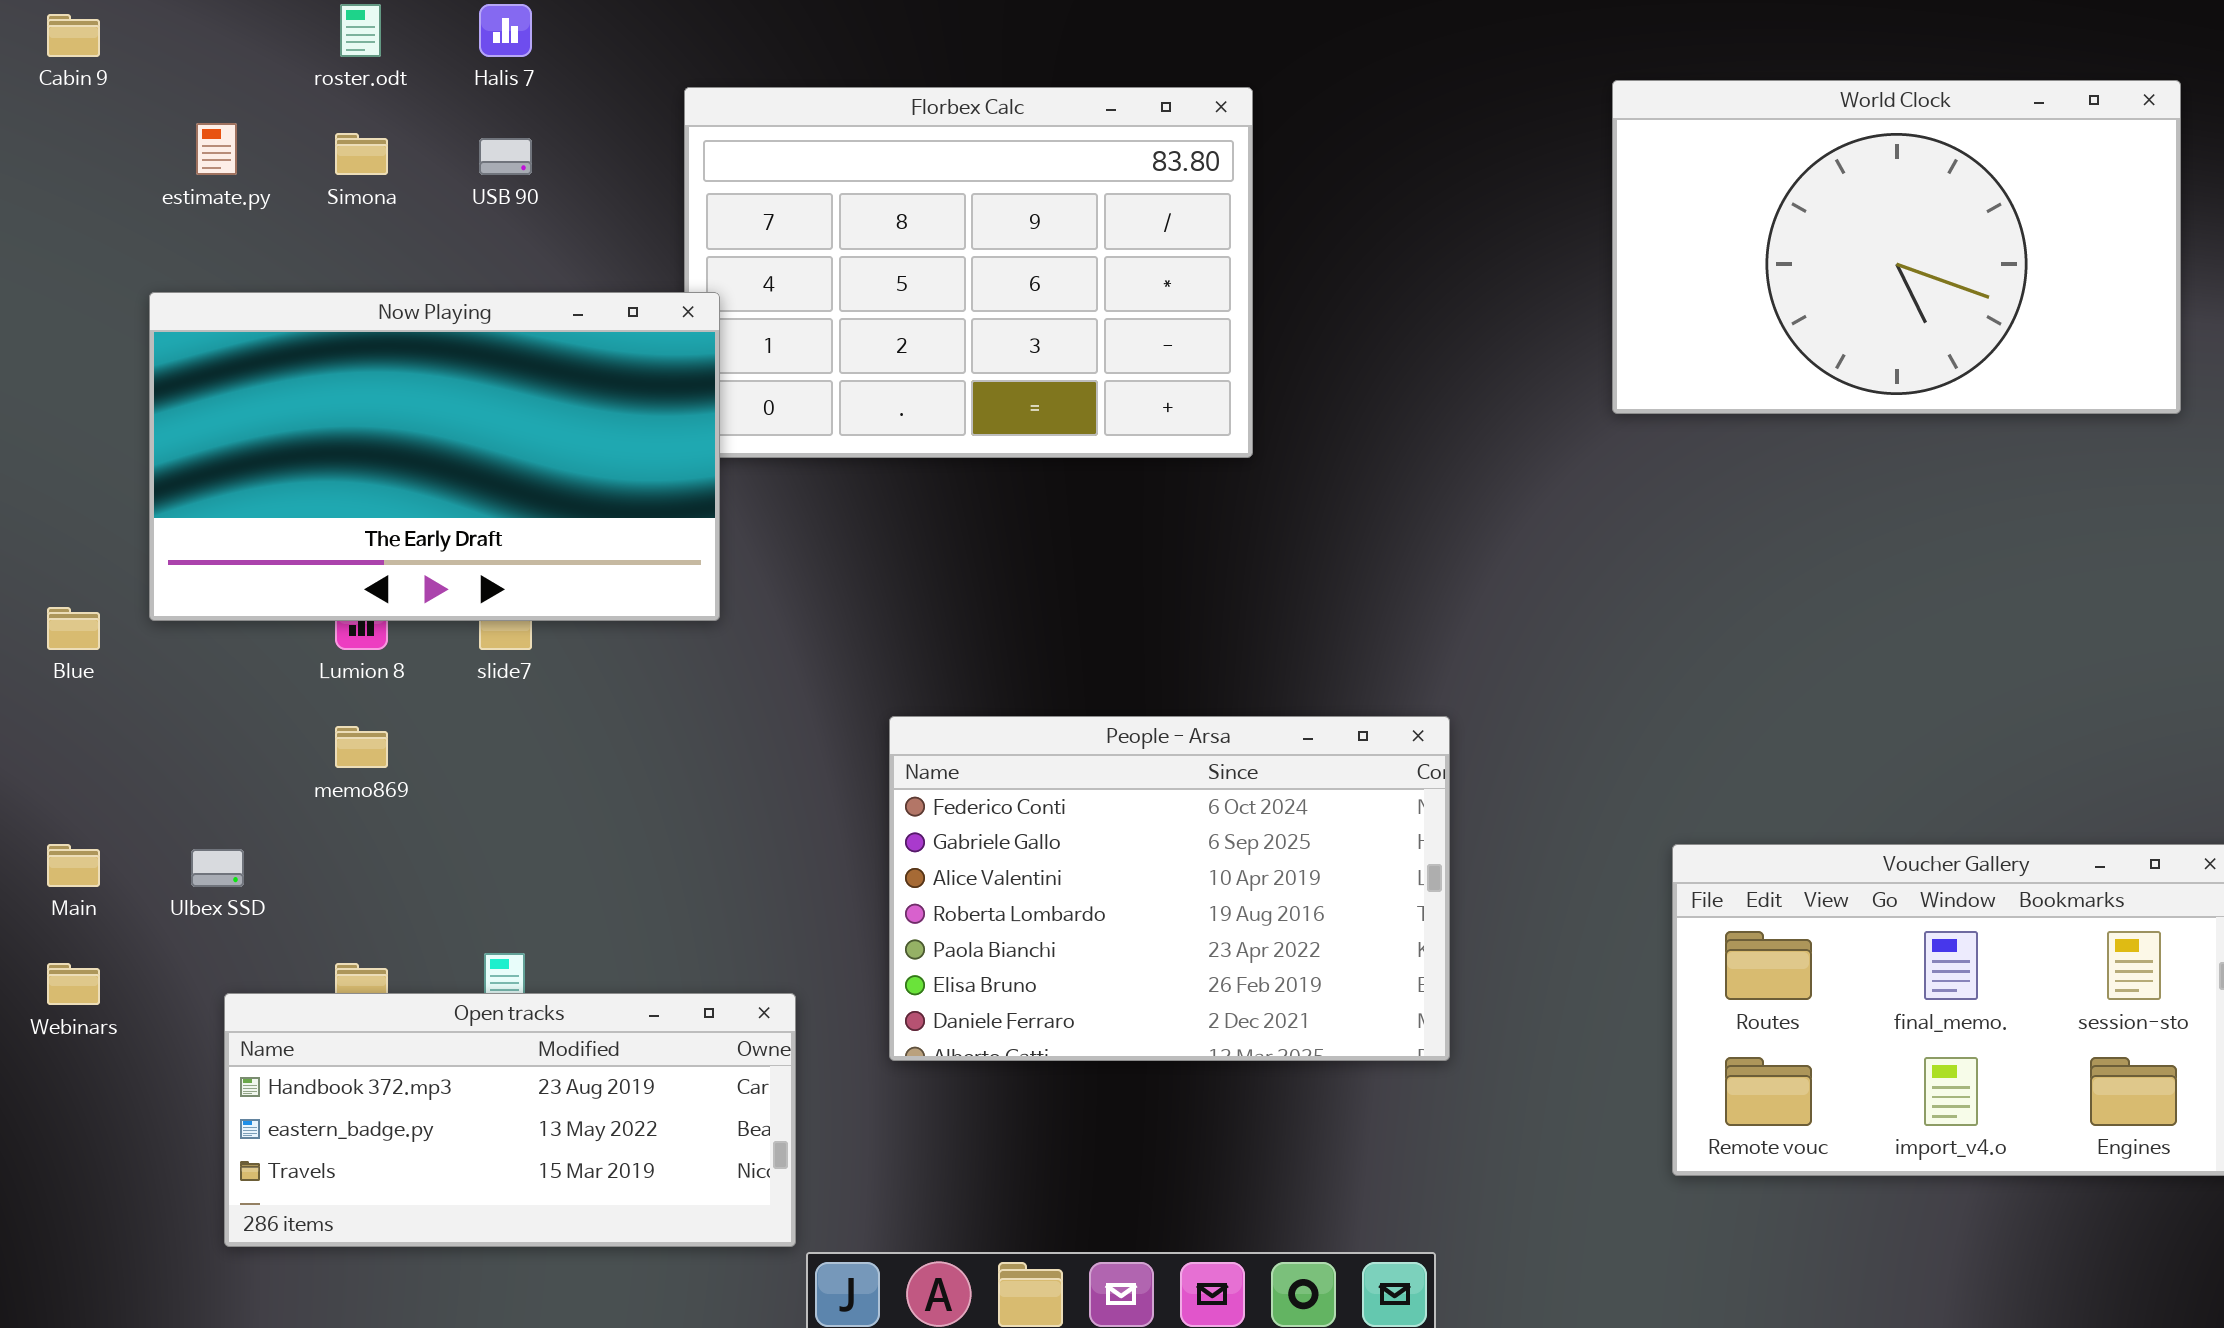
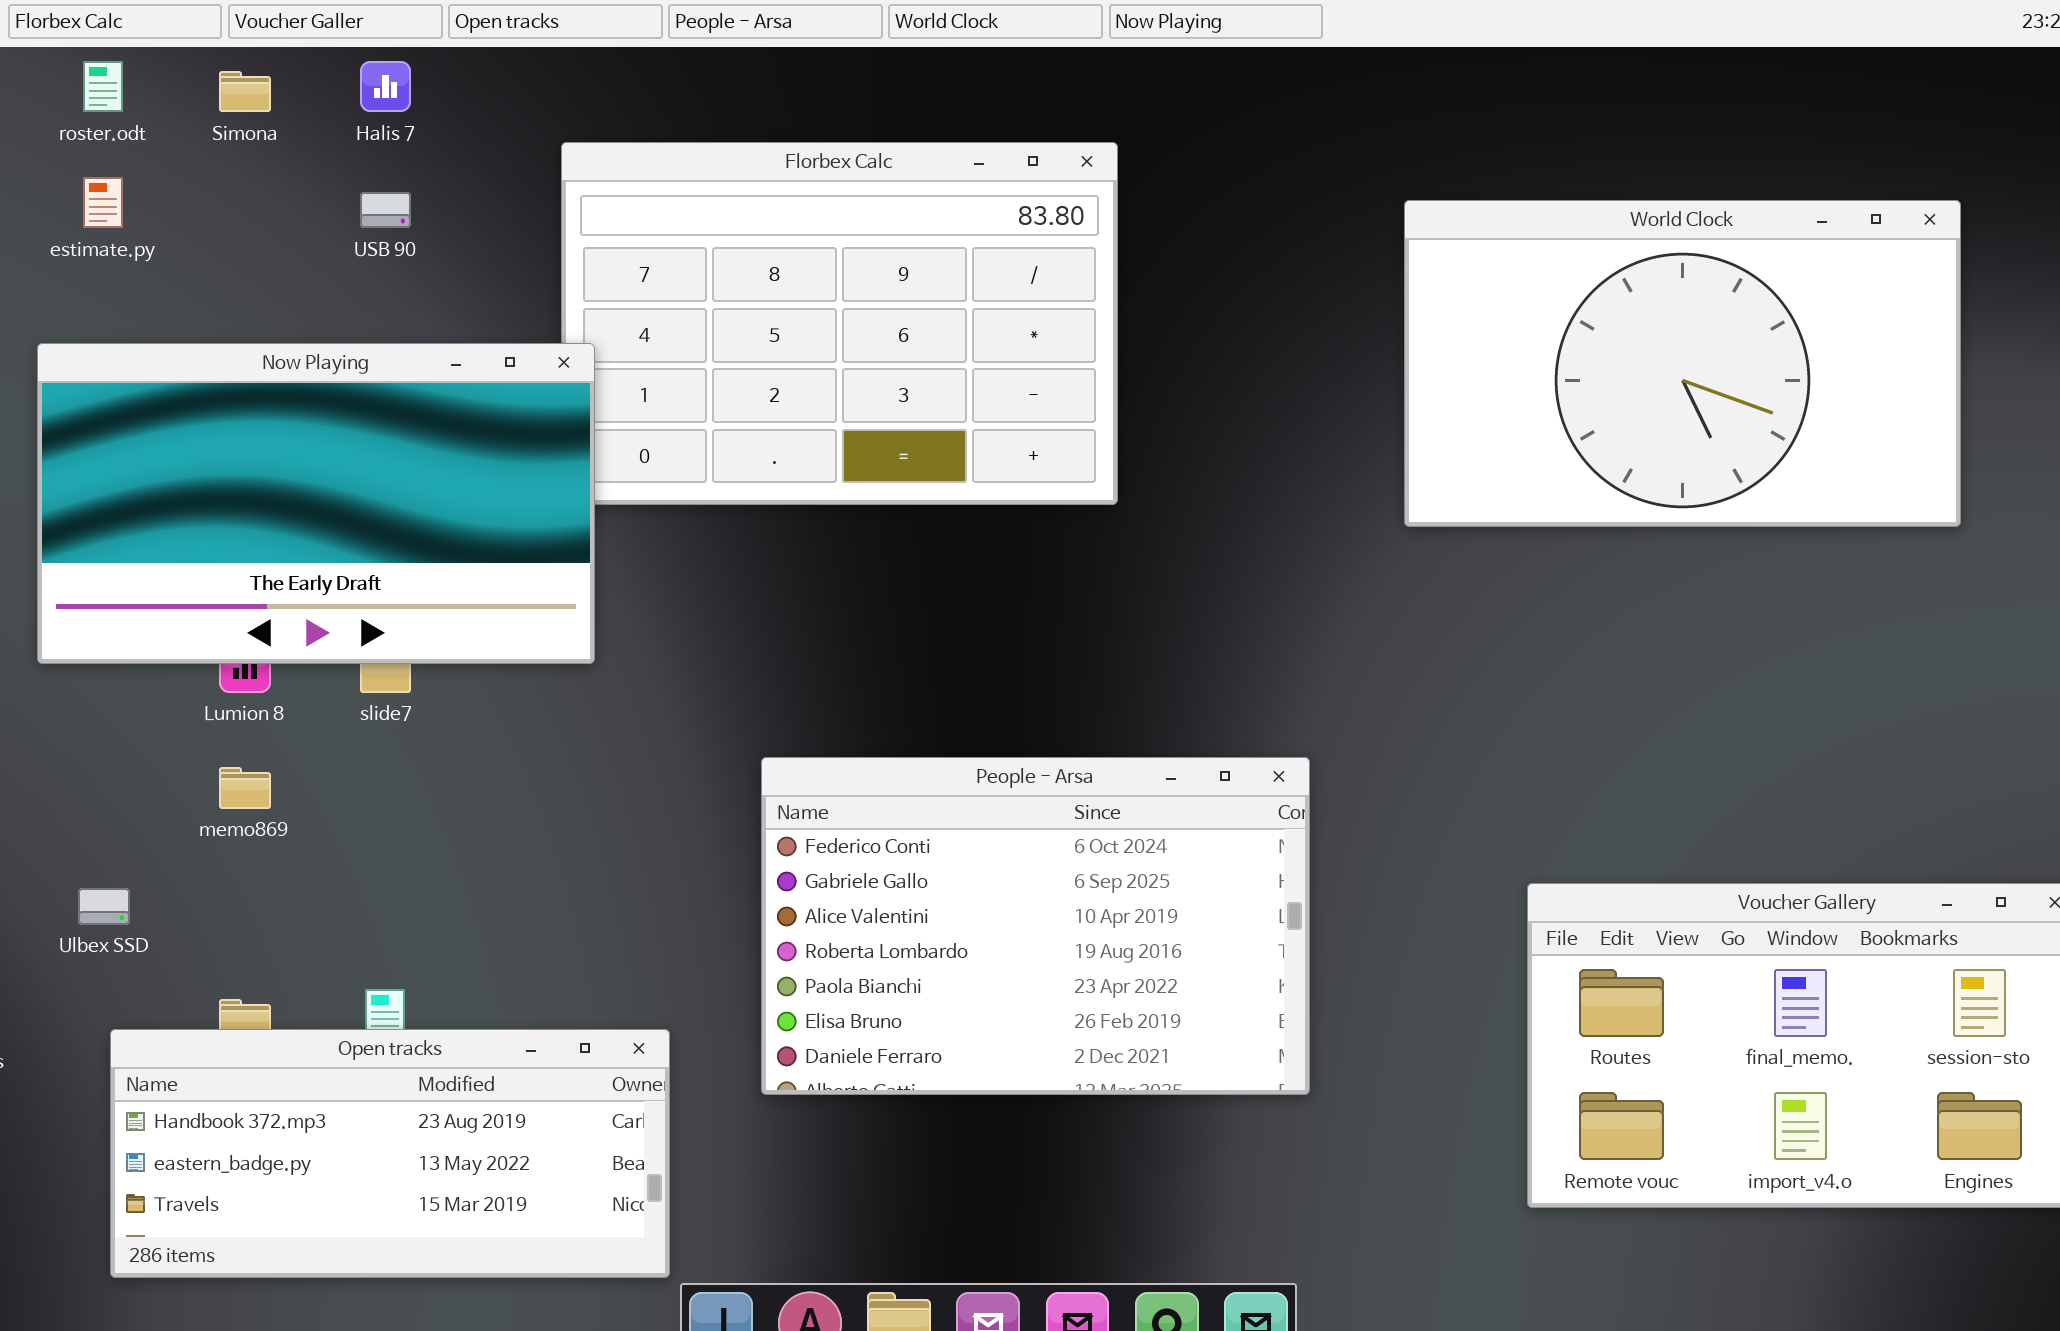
roster.odt: [340,4,381,57] -> [83,61,123,112], moved
World Clock: [1612,80,2181,414] -> [1404,200,1961,527], moved
Simona: [335,133,388,175] -> [219,71,271,112], moved

